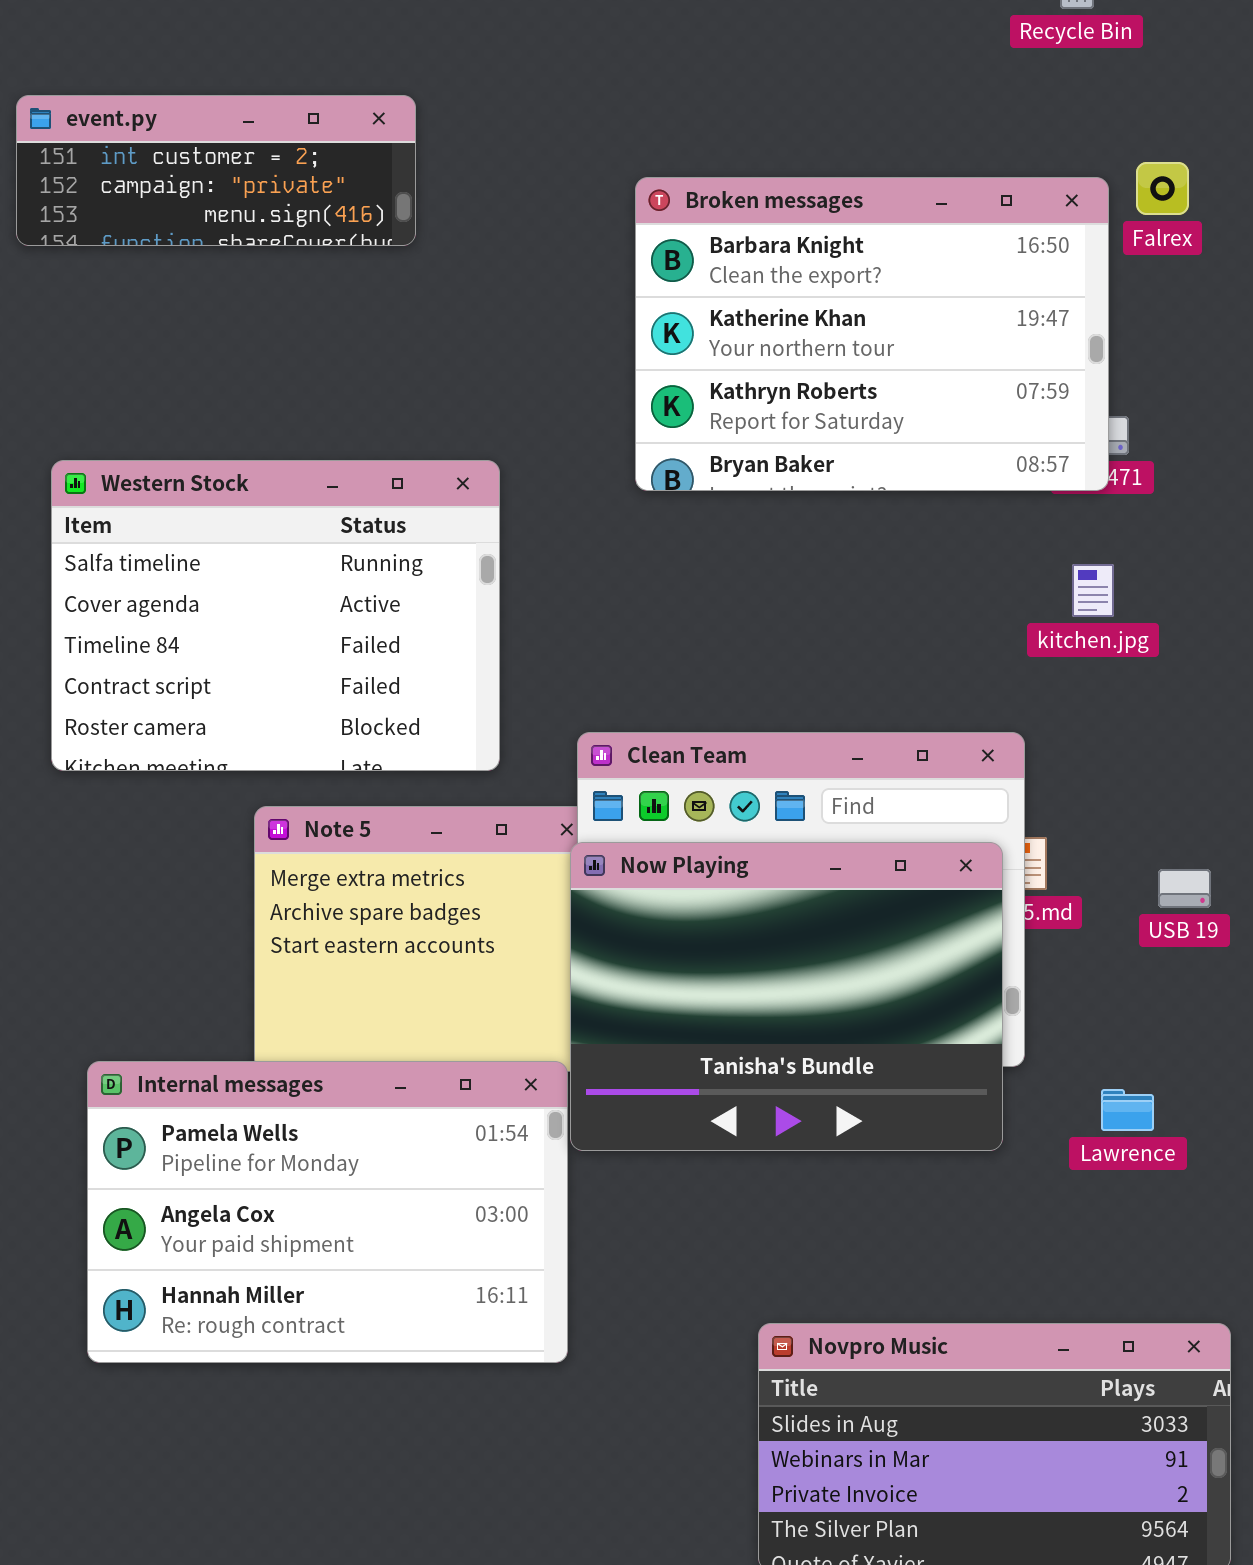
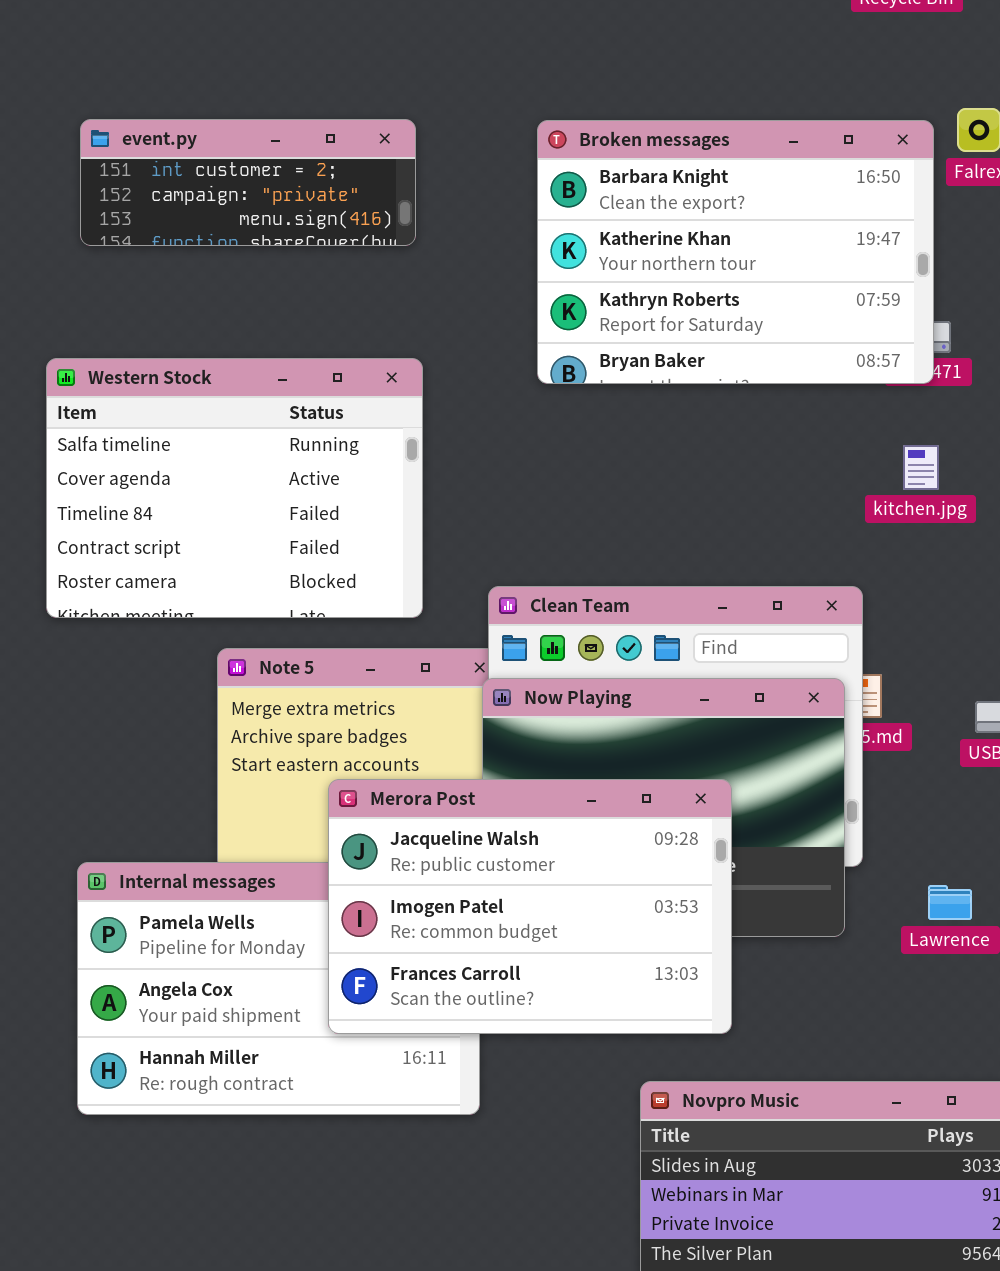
event.py: [16,95,416,246] -> [80,119,416,246], moved
Merora Post: none -> [328,779,732,1034], opened

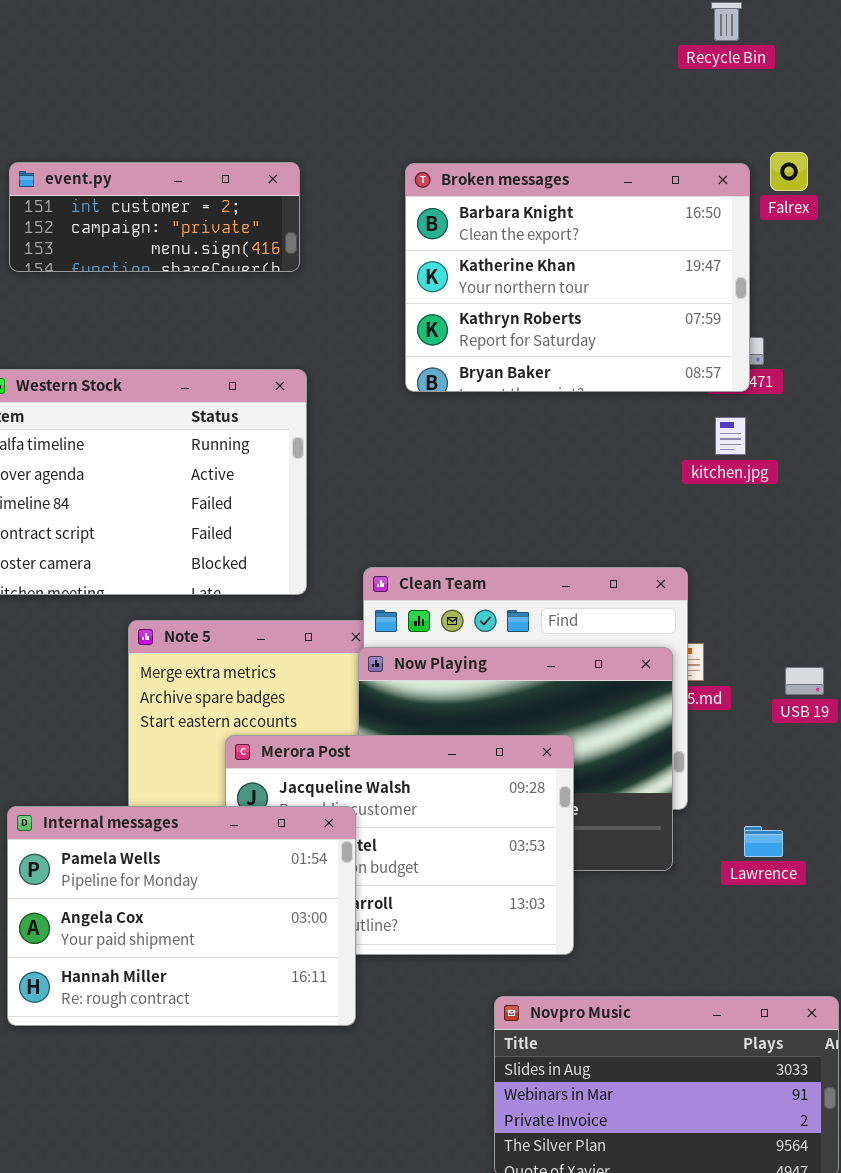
kitchen.jpg: [903,445,939,490] -> [715,417,746,455], moved
Internal messages: [77,862,480,1115] -> [7,806,356,1026], raised

